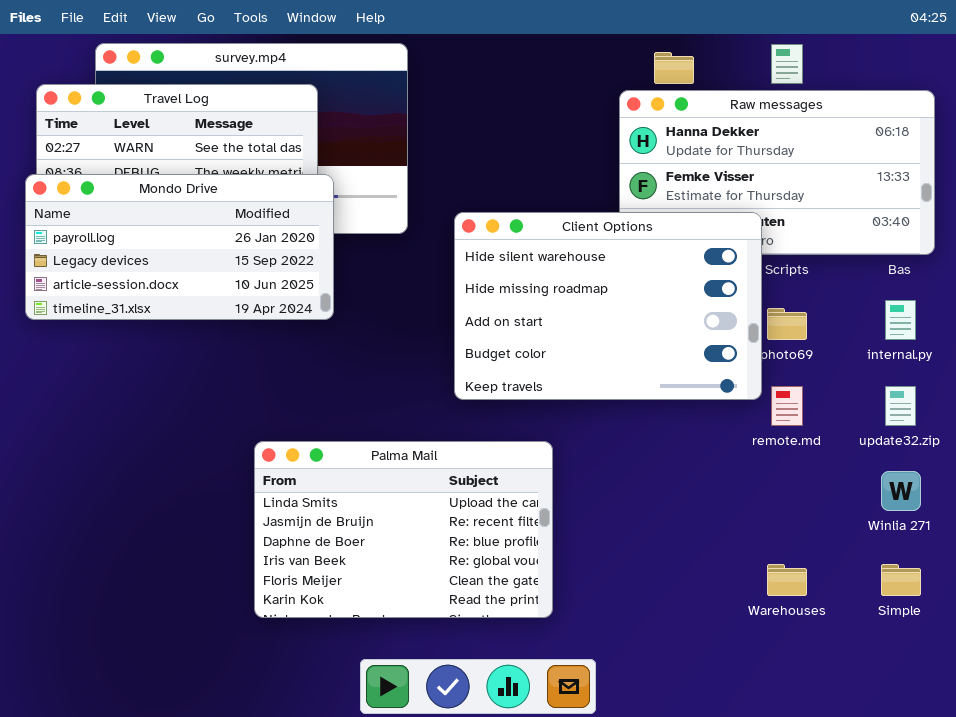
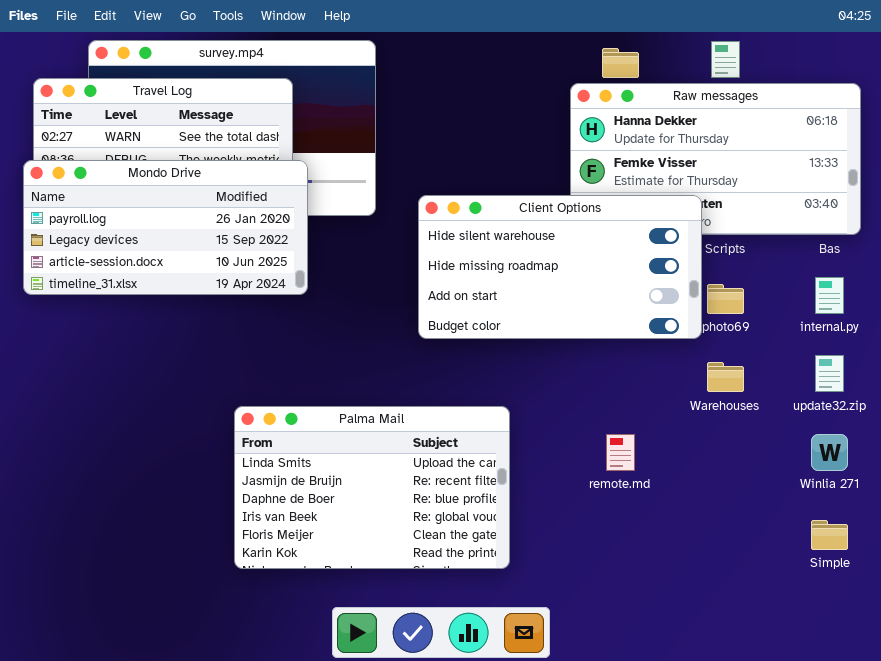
Client Options: [454,212,762,400] -> [418,195,702,339], resized
remote.md: [771,386,803,426] -> [606,434,635,471], moved
Warehouses: [767,564,807,596] -> [707,362,744,392], moved

